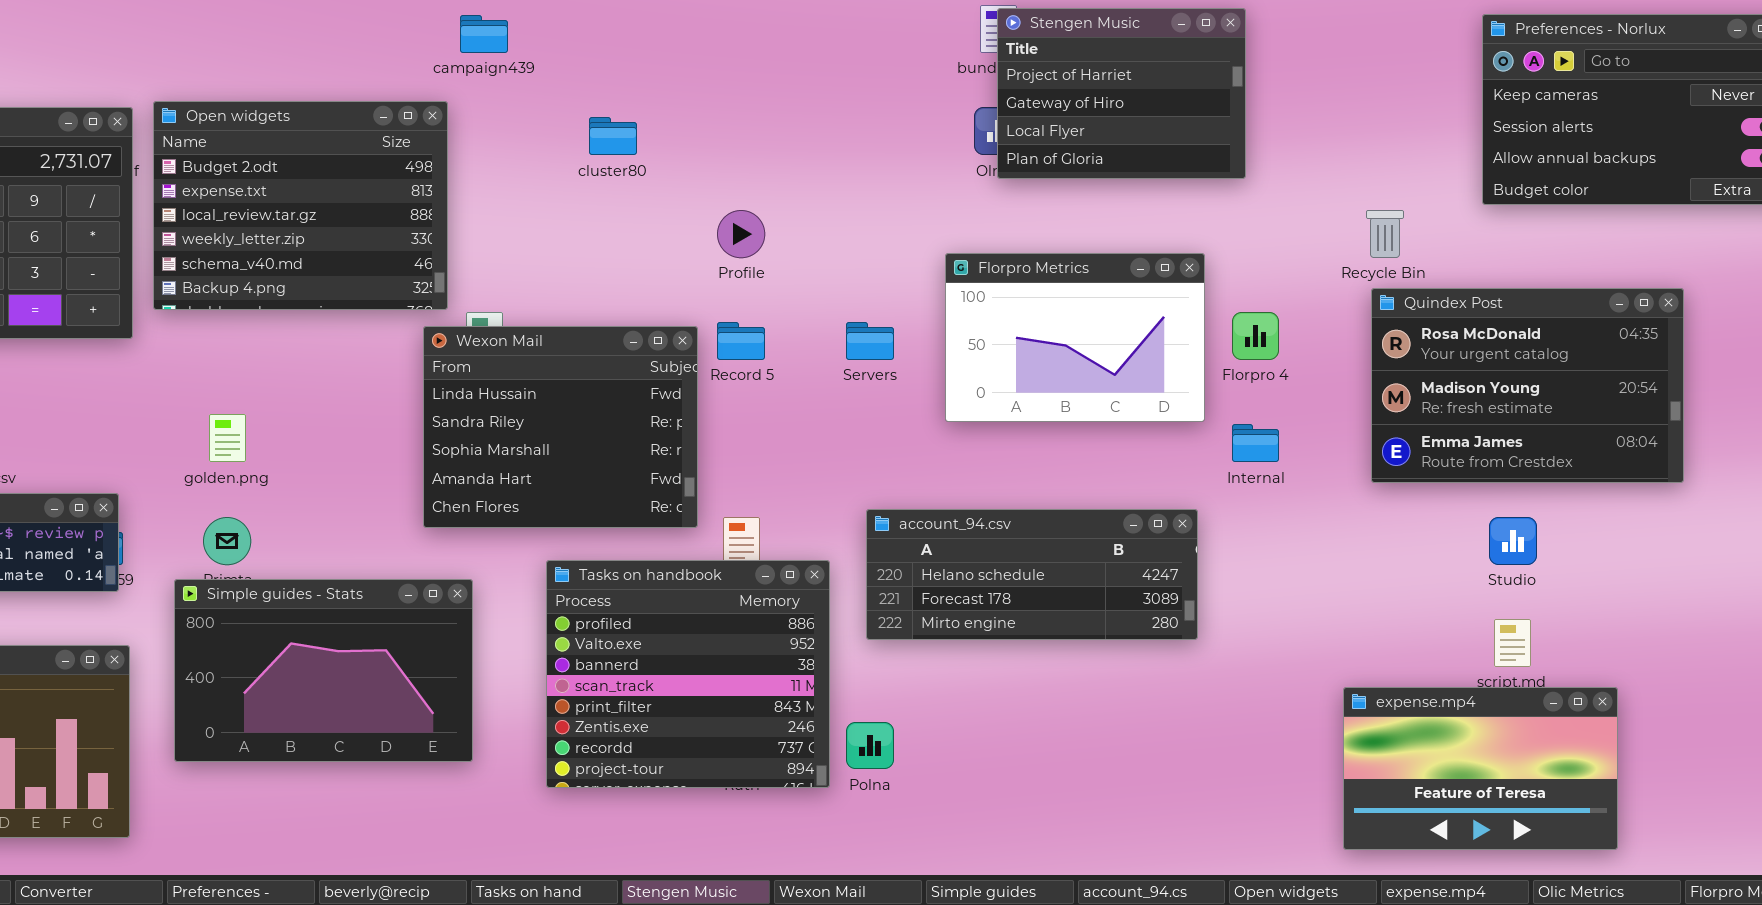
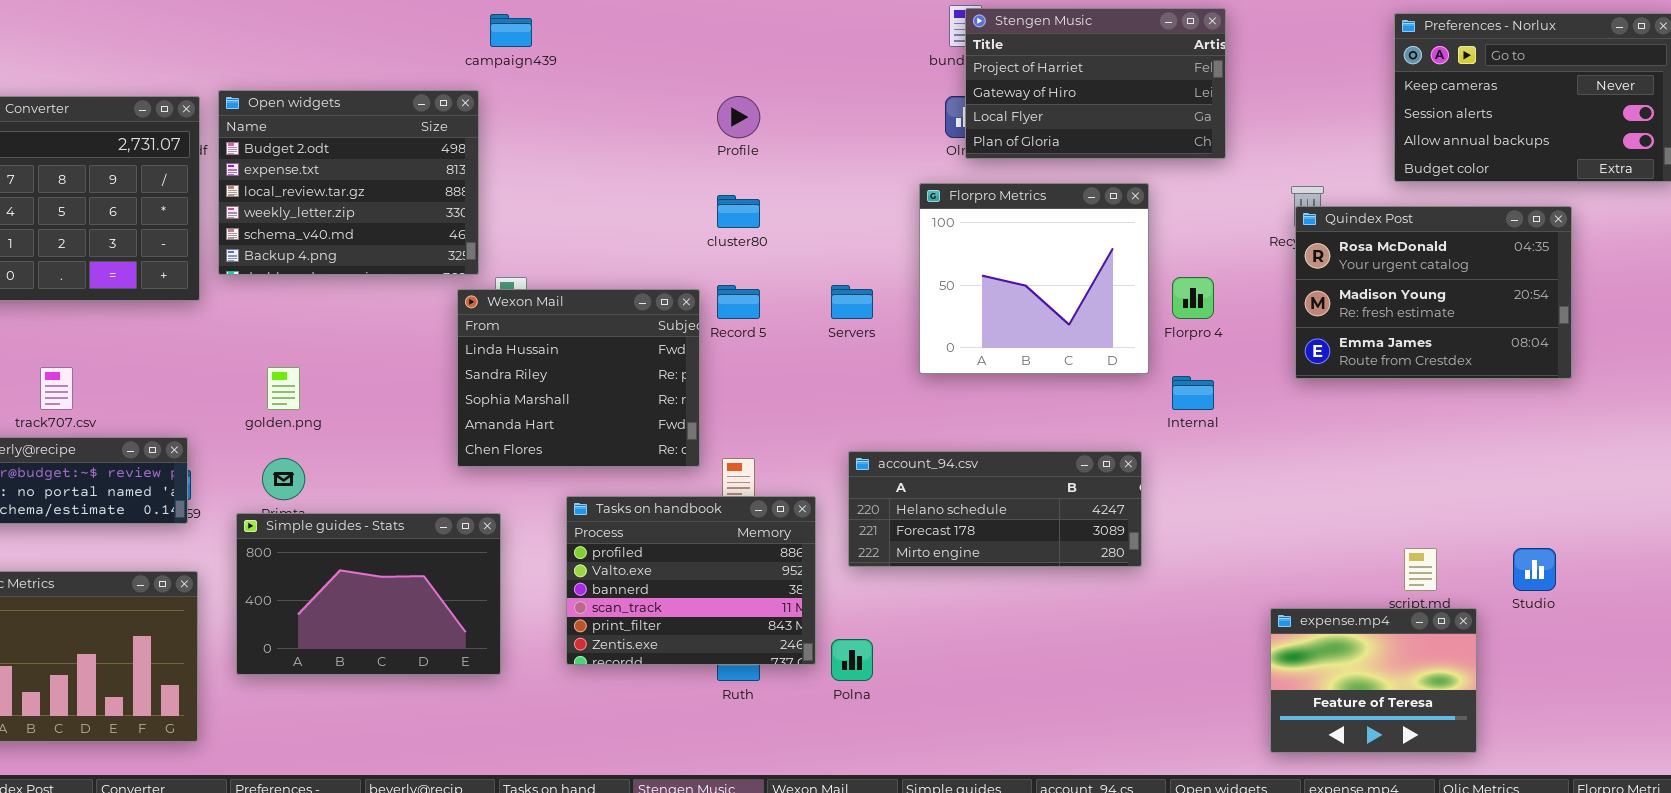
Stengen Music: [997,8,1246,179] -> [965,8,1226,159], resized
cluster80: [589,117,637,155] -> [717,195,760,228], moved
Profile: [717,210,765,258] -> [717,96,760,138], moved
Florpro Metrics: [945,253,1205,422] -> [919,183,1149,374], resized
Quindex Post: [1371,288,1684,483] -> [1295,206,1572,379], moved
Studio: [1489,517,1537,565] -> [1513,548,1556,591], moved
Tasks on handbook: [546,560,830,788] -> [566,496,816,665], resized
expense.mp4: [1343,687,1618,850] -> [1270,608,1477,753], resized

